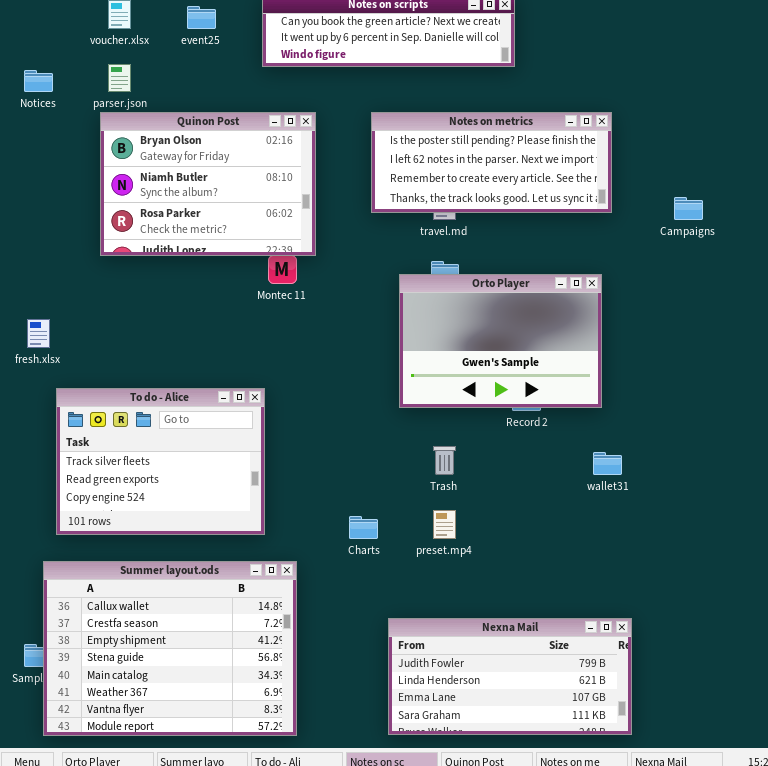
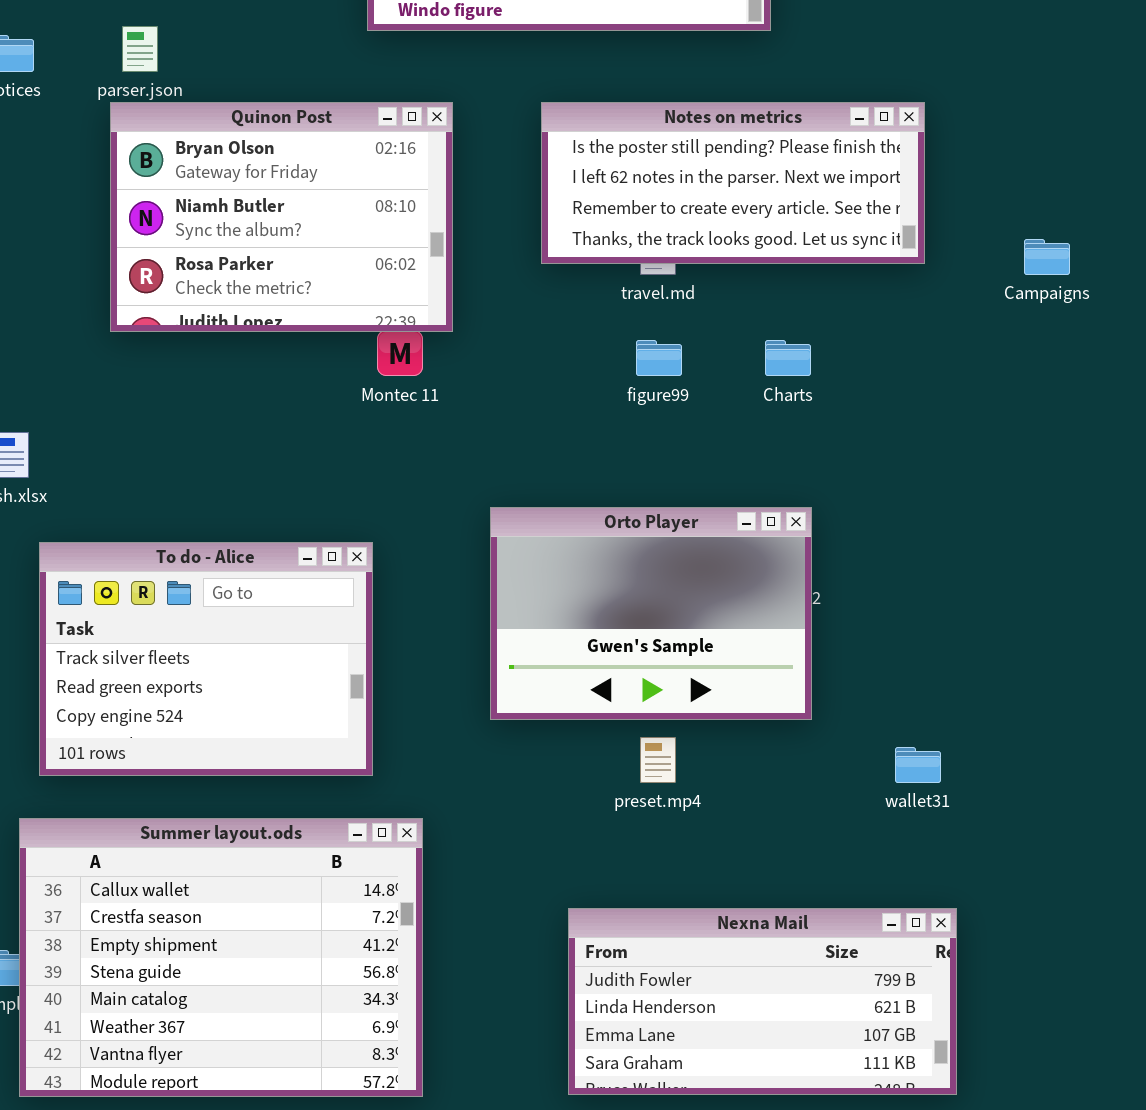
Orto Player: [399,274,602,408] -> [490,507,812,720], moved
wallet31: [593,452,622,475] -> [895,747,941,783], moved
Charts: [349,516,378,539] -> [765,340,811,376], moved

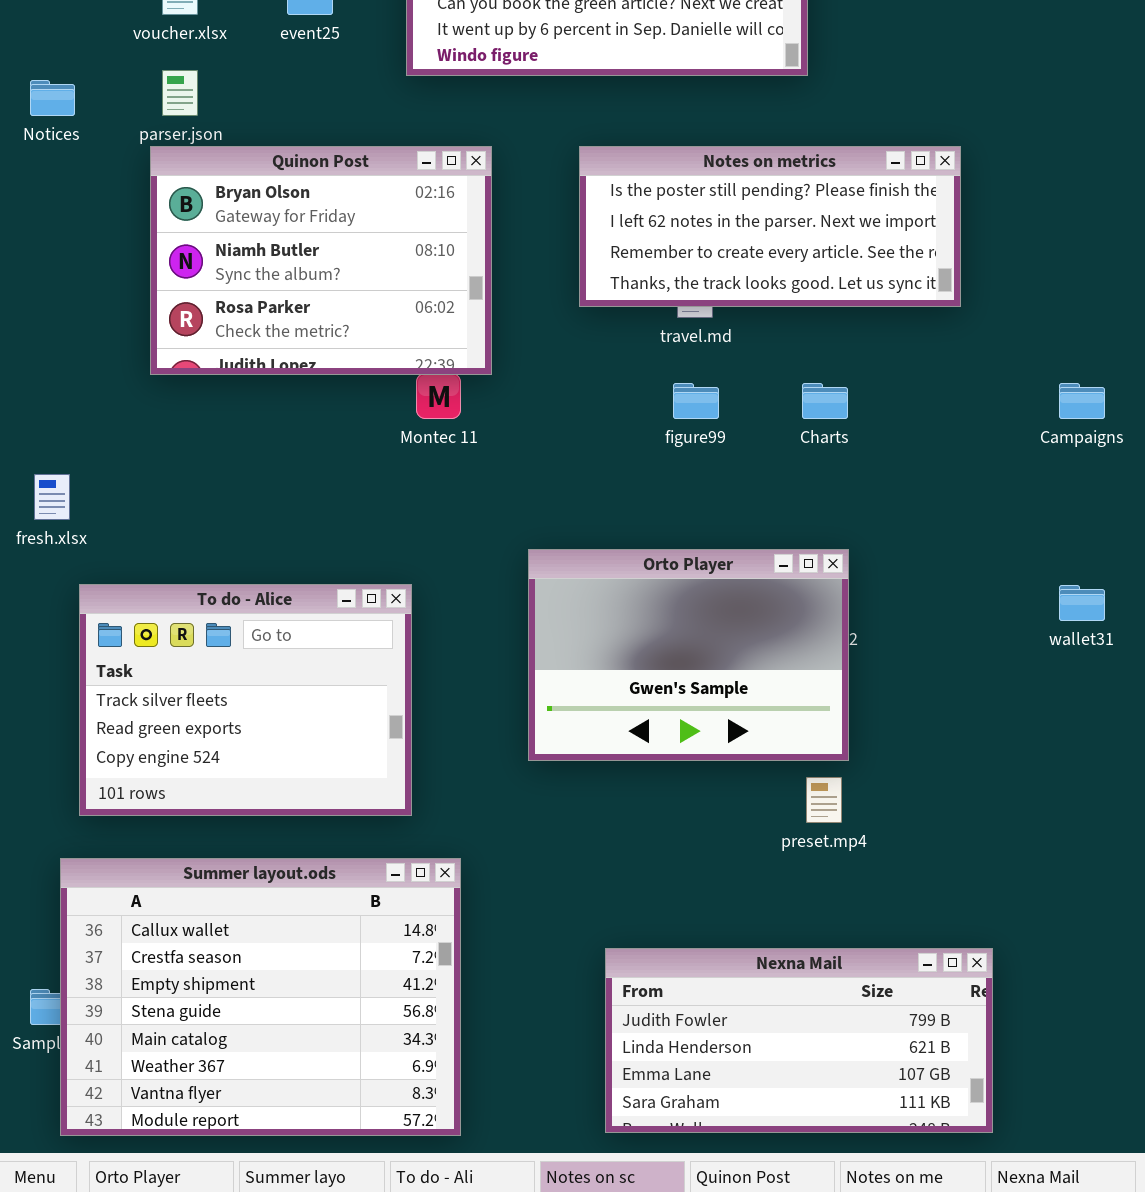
Campaigns: [1024,239,1070,275] -> [1059,383,1105,419], moved
preset.mp4: [640,737,676,783] -> [806,777,842,823], moved
wallet31: [895,747,941,783] -> [1059,585,1105,621], moved

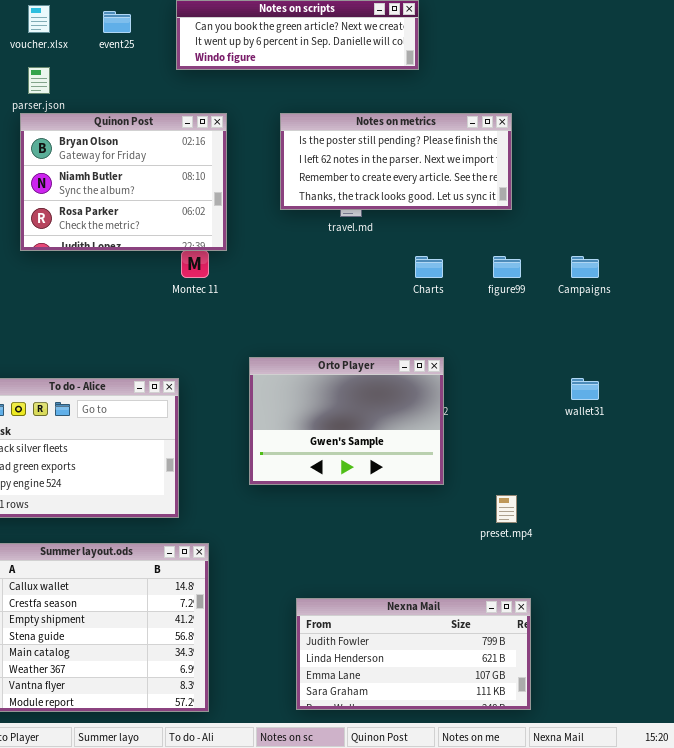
figure99: [673,383,719,419] -> [493,256,521,278], moved
preset.mp4: [806,777,842,823] -> [496,495,517,523], moved

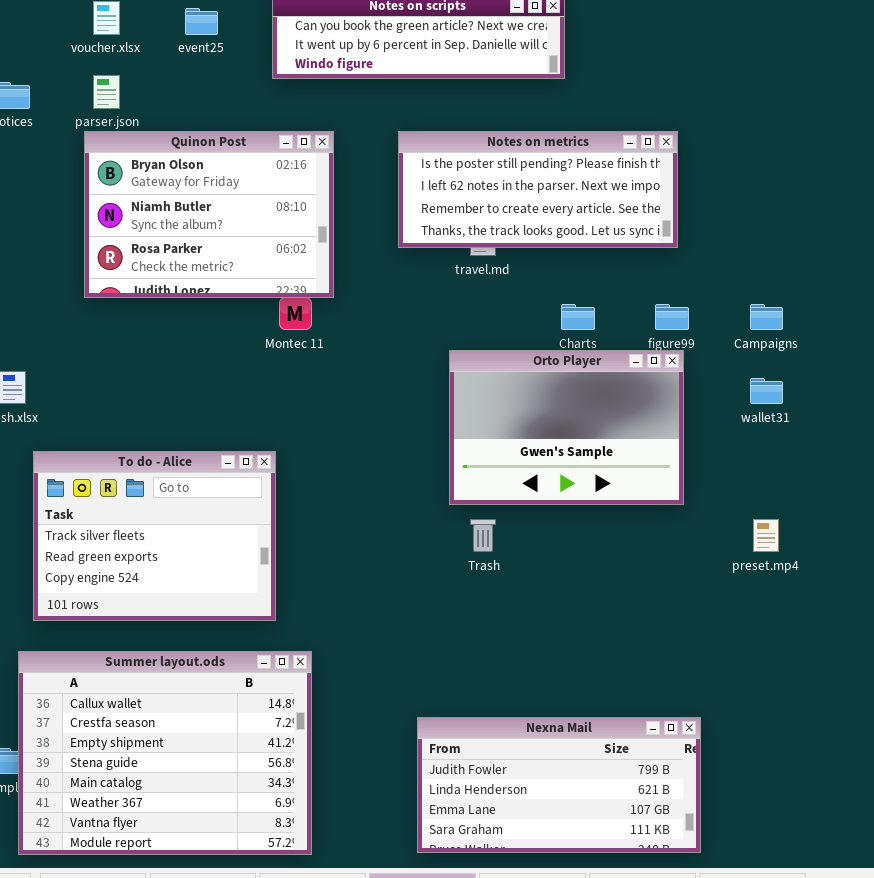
Orto Player: [249,357,444,485] -> [449,350,684,505], moved
wallet31: [571,378,599,400] -> [750,378,783,404], moved
preset.mp4: [496,495,517,523] -> [753,519,779,552], moved

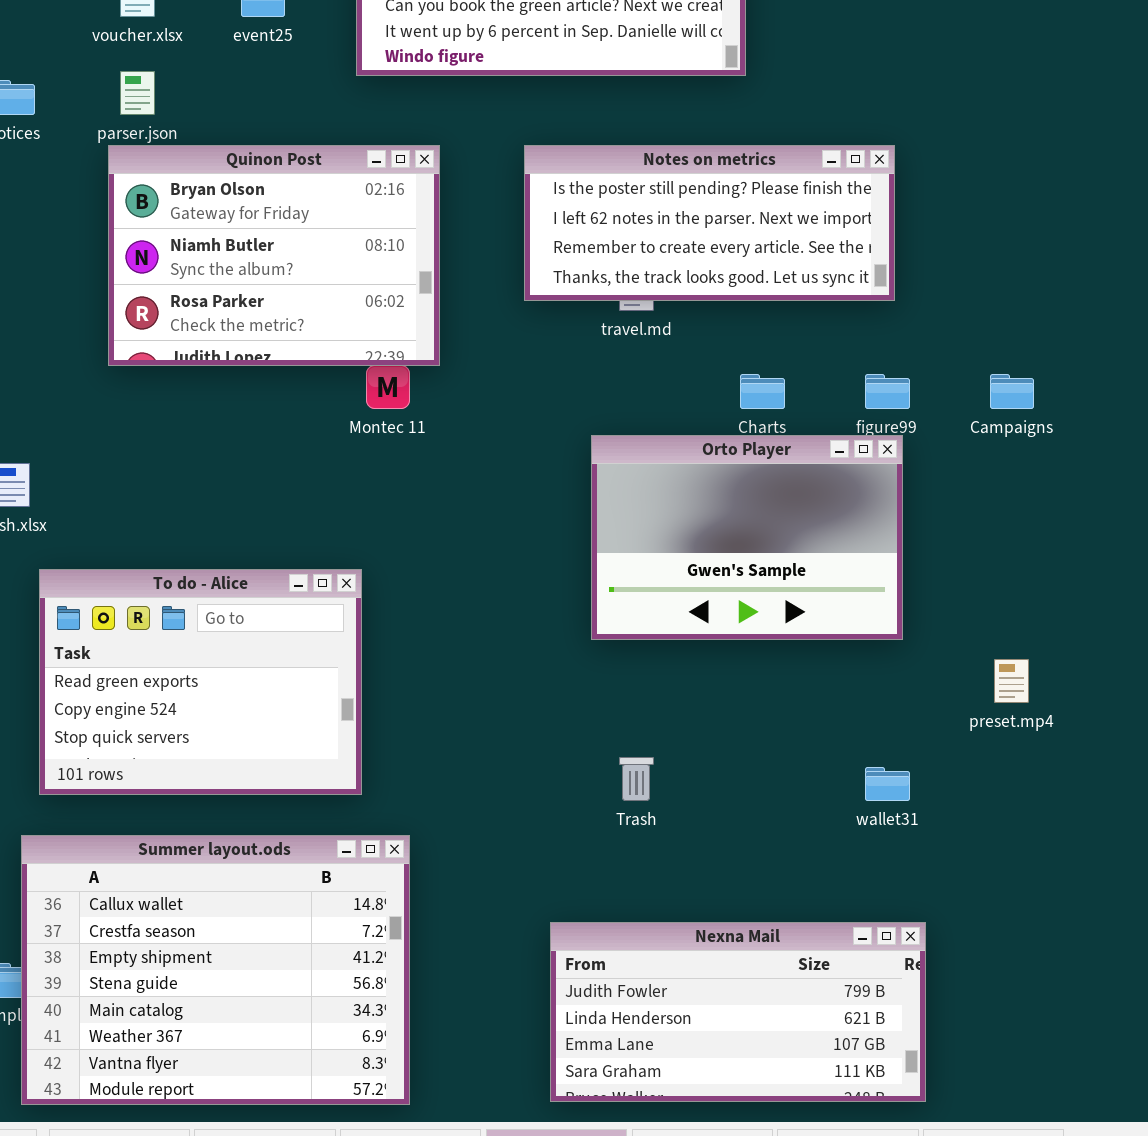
wallet31: [750,378,783,404] -> [865,767,910,801], moved
To do - Alice: [33,451,276,621] -> [39,569,362,795], scrolled down 1 row
Trash: [470,519,496,552] -> [619,757,654,801], moved

